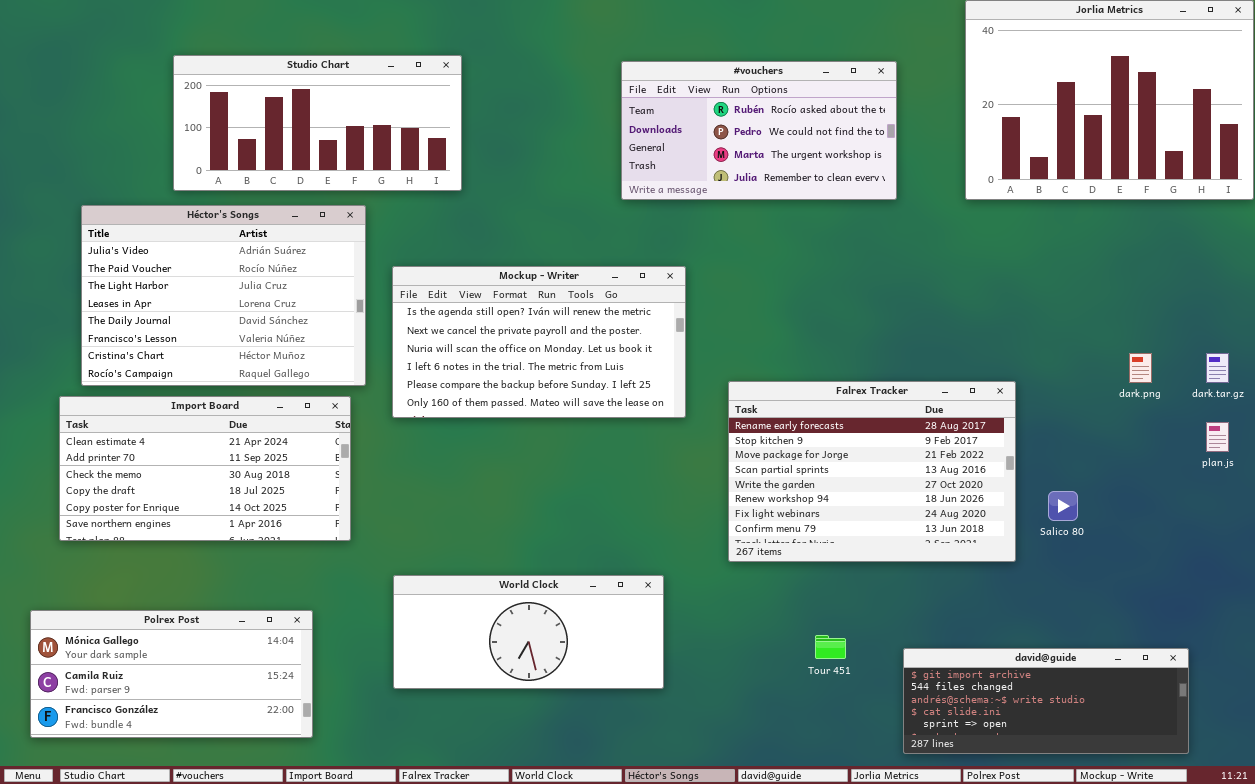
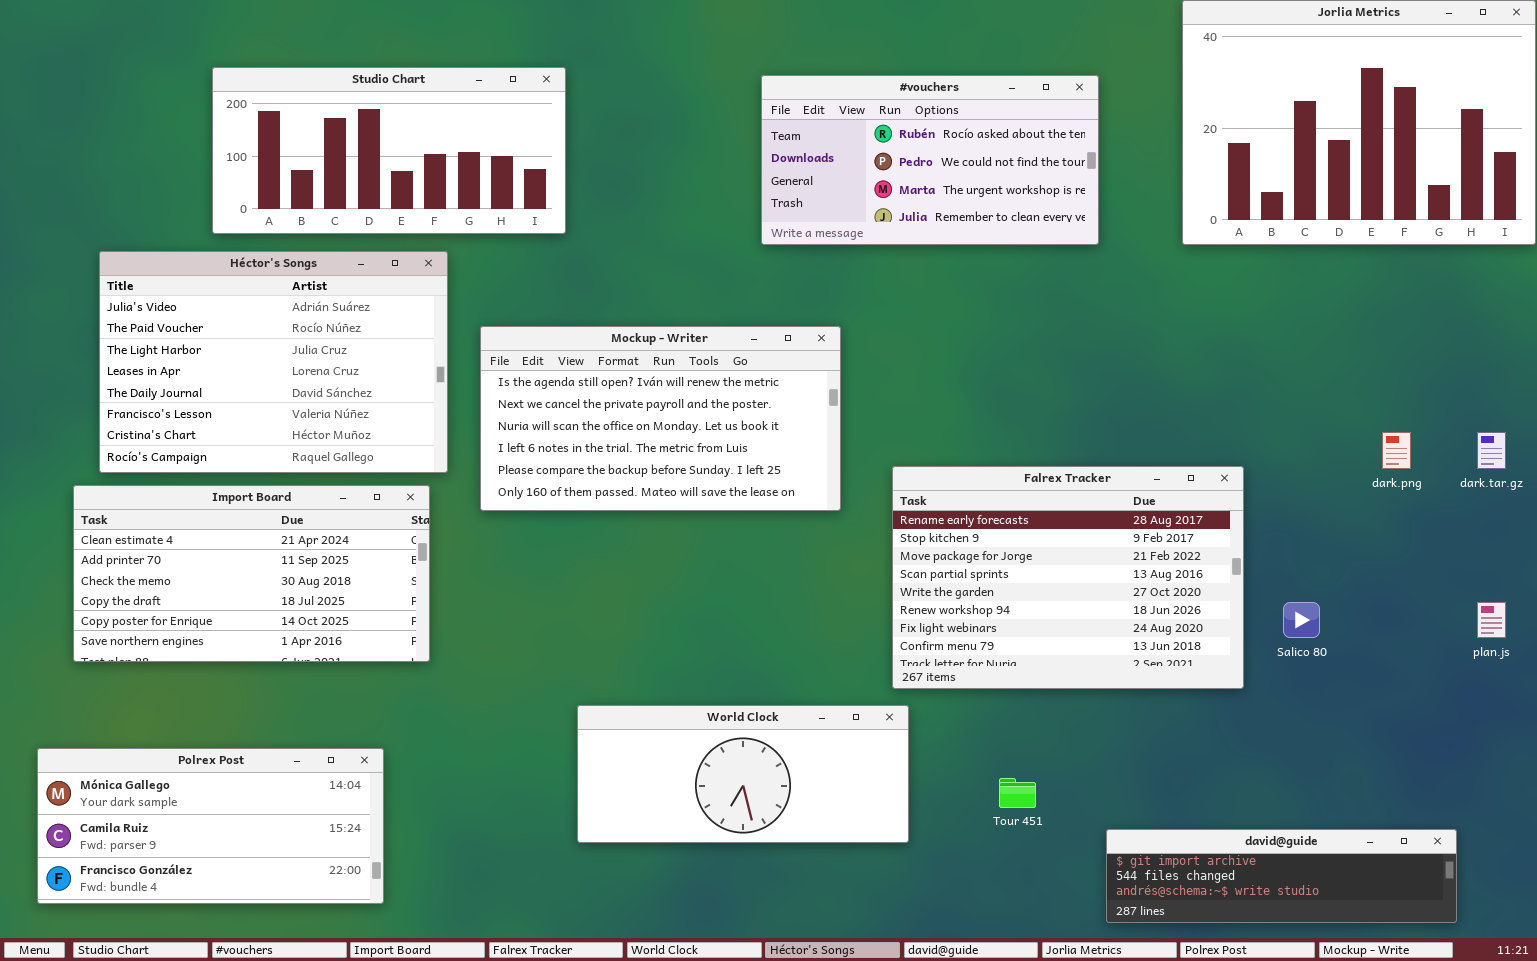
plan.js: [1206,422,1229,452] -> [1477,602,1506,638], moved
World Clock: [393,575,664,689] -> [577,705,909,843], moved
david@guide: [903,648,1189,754] -> [1106,829,1457,923], resized

